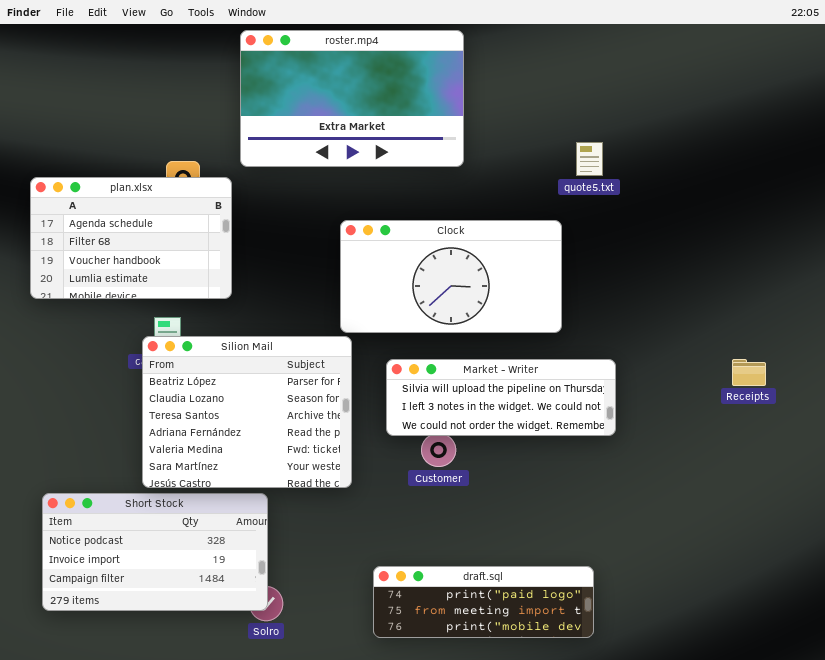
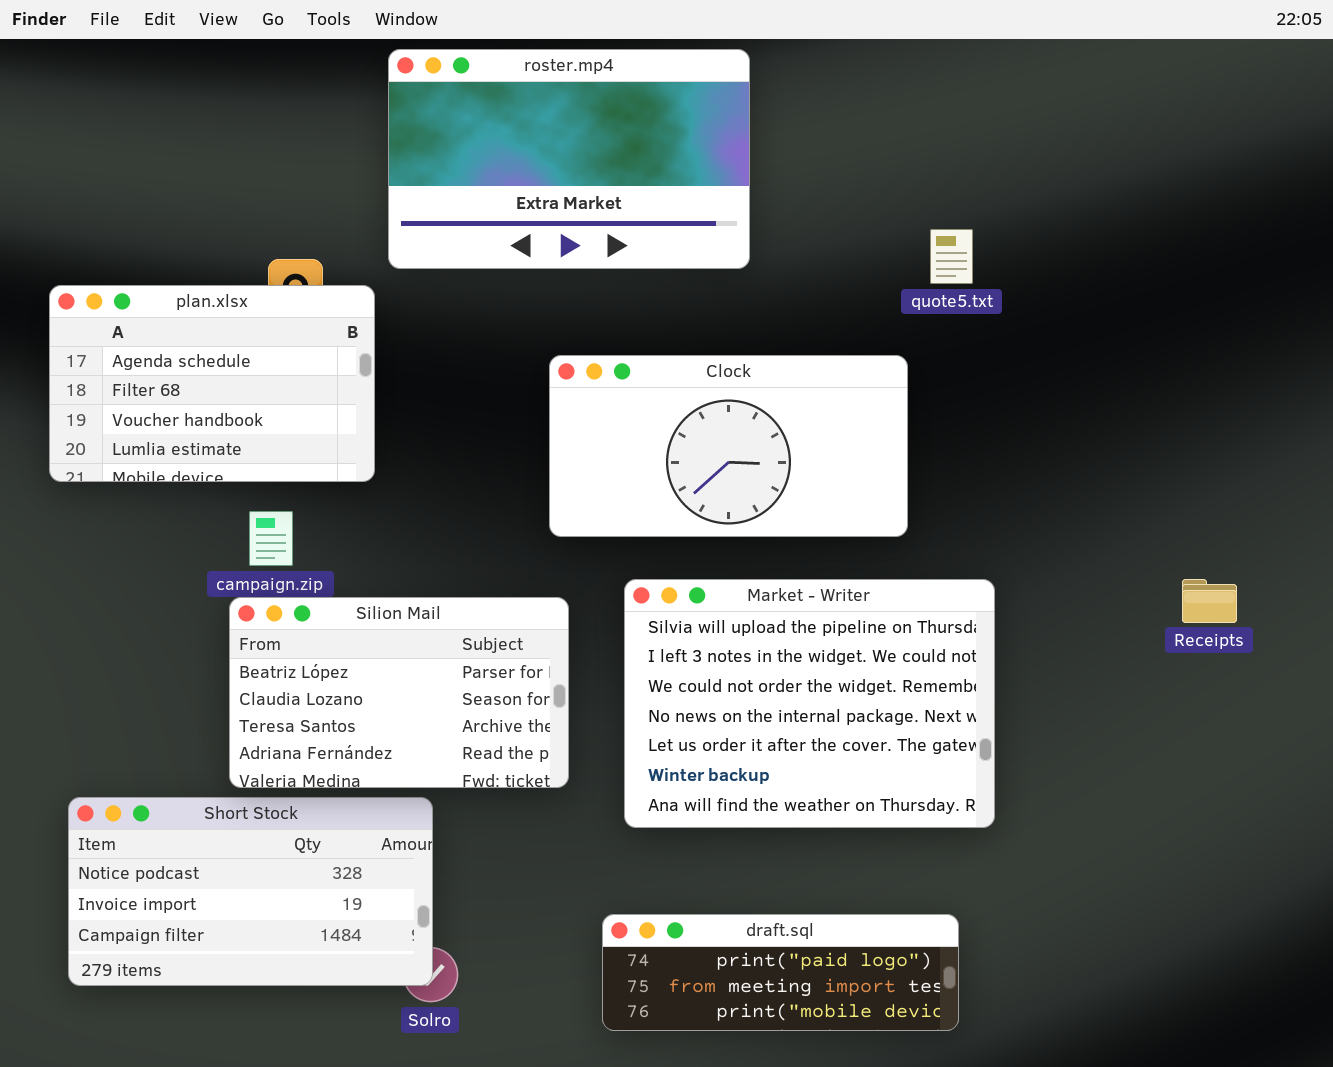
Silion Mail: [142,336,352,488] -> [229,597,569,788], resized
Market - Writer: [386,359,616,436] -> [624,579,995,828], resized

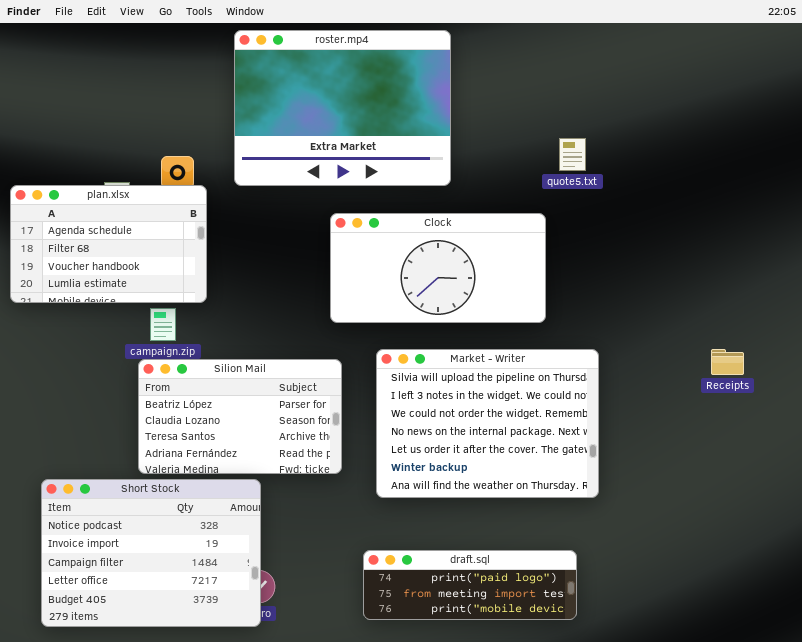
roster.mp4: [388,49,750,269] -> [234,30,451,186], resized
plan.xlsx: [49,285,375,482] -> [10,185,207,303], moved
Short Stock: [68,797,433,986] -> [41,479,261,627], resized

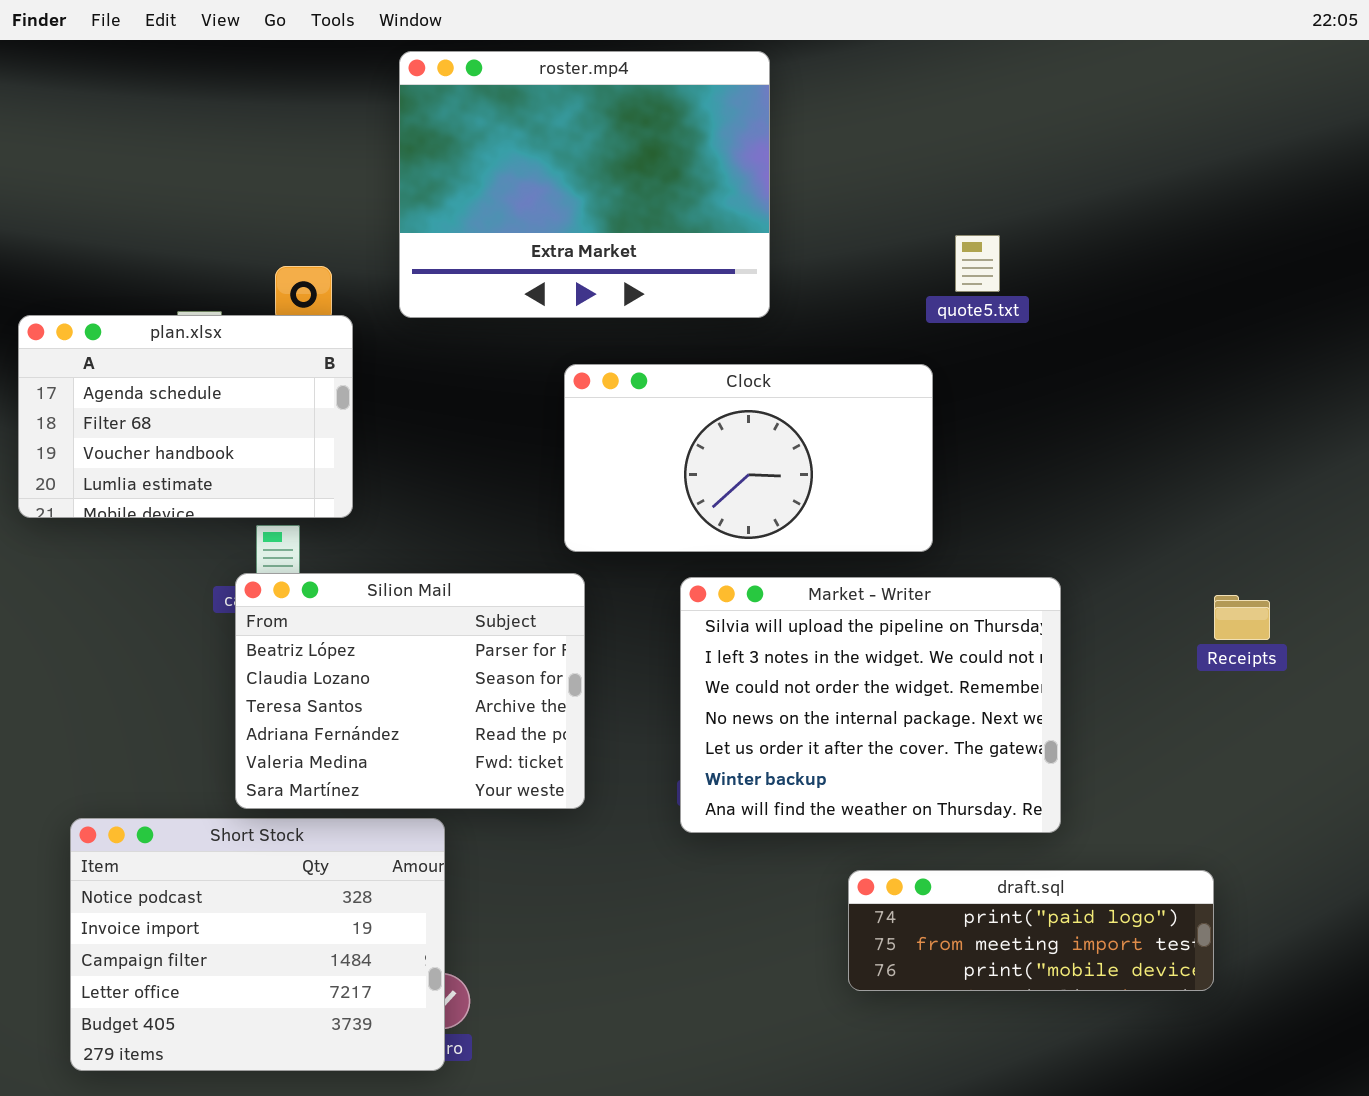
Market - Writer: [376,349,599,498] -> [680,577,1061,833], moved
Silion Mail: [138,359,342,474] -> [235,573,585,809], resized
draft.sql: [363,550,577,620] -> [848,870,1214,991], moved

